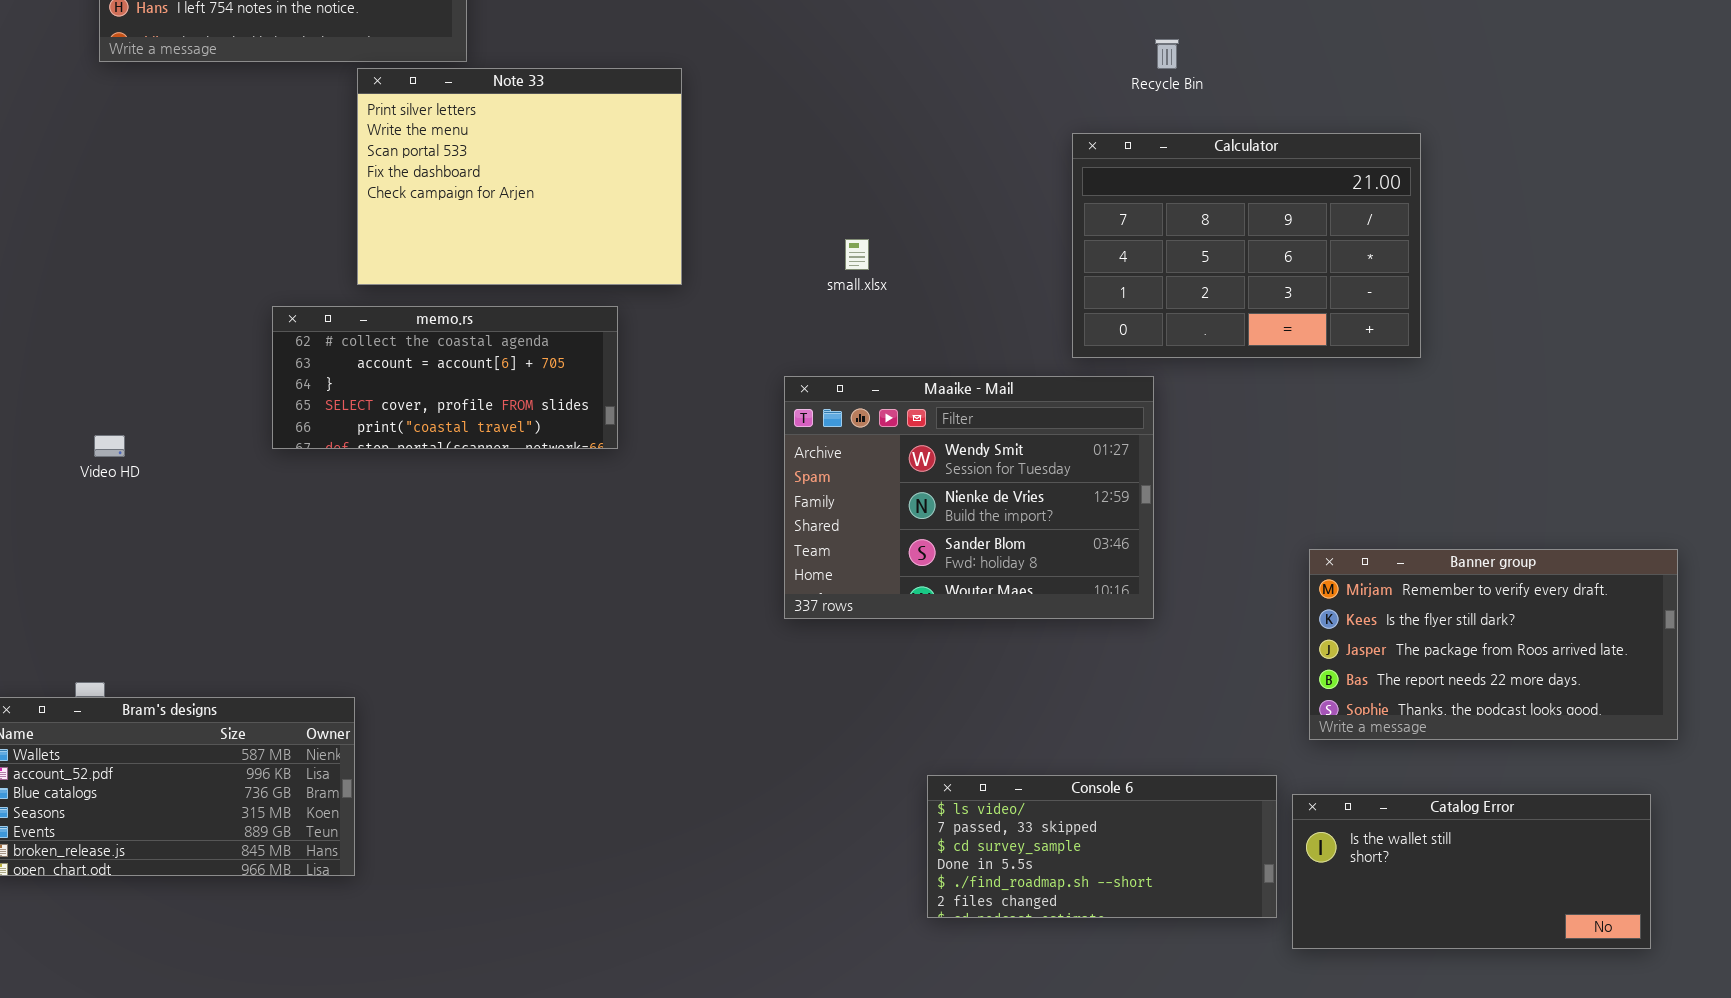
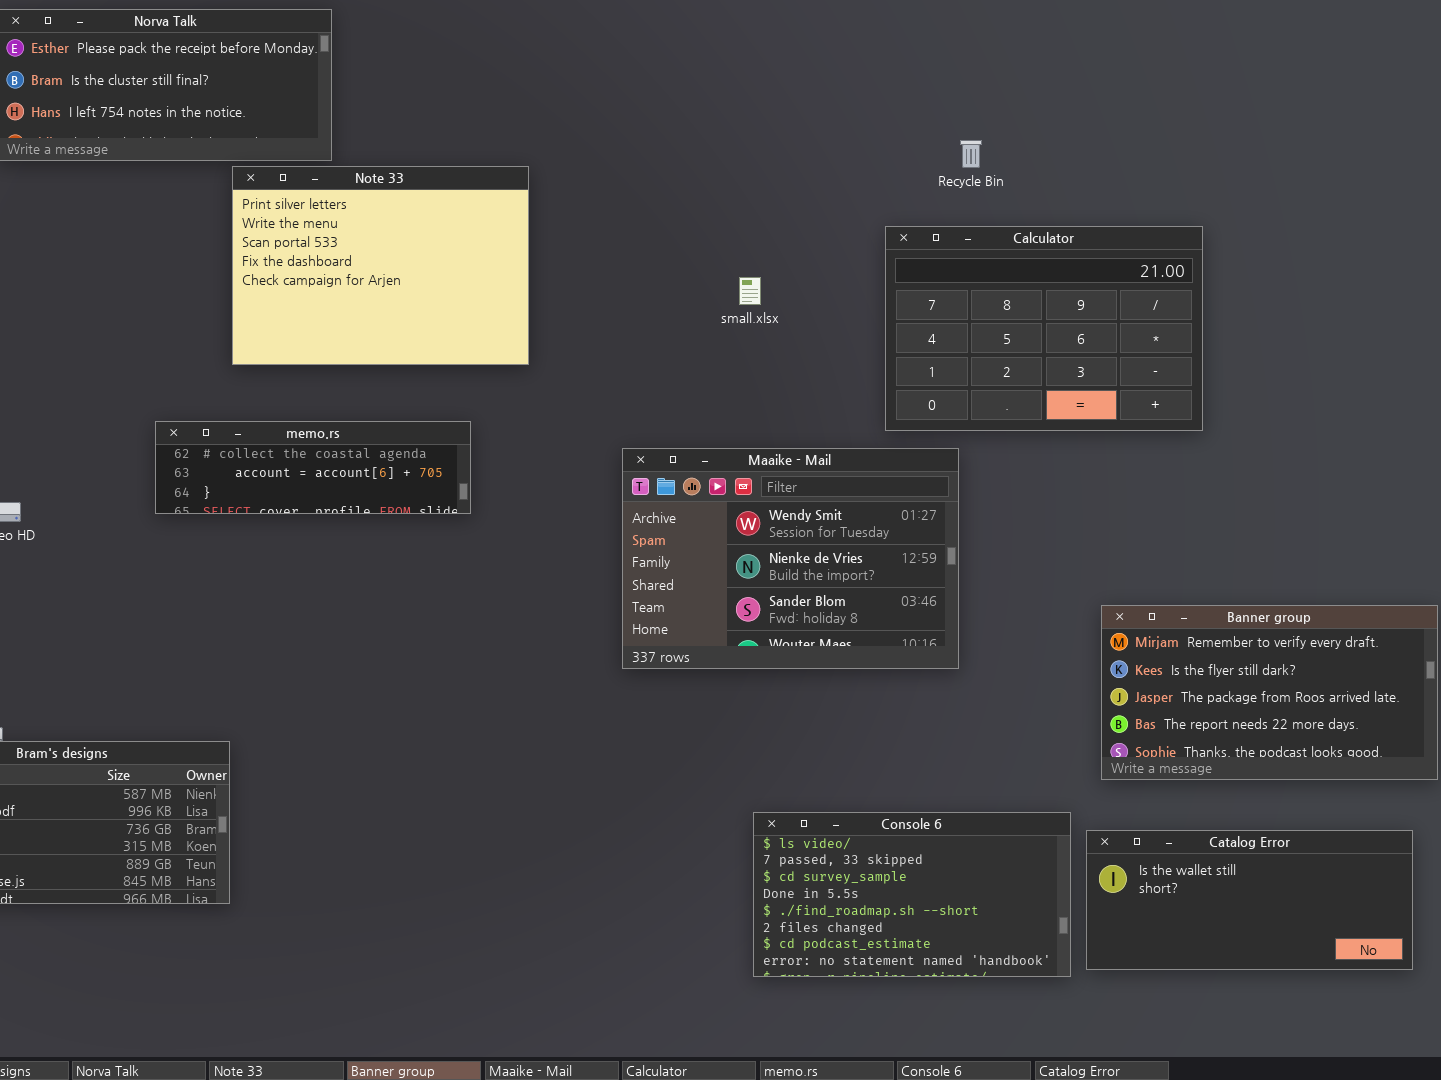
small.xlsx: [845,239,869,270] -> [739,277,761,305], moved
memo.rs: [272,306,618,449] -> [155,421,471,514], resized
Console 6: [927,775,1277,918] -> [753,812,1071,977], resized

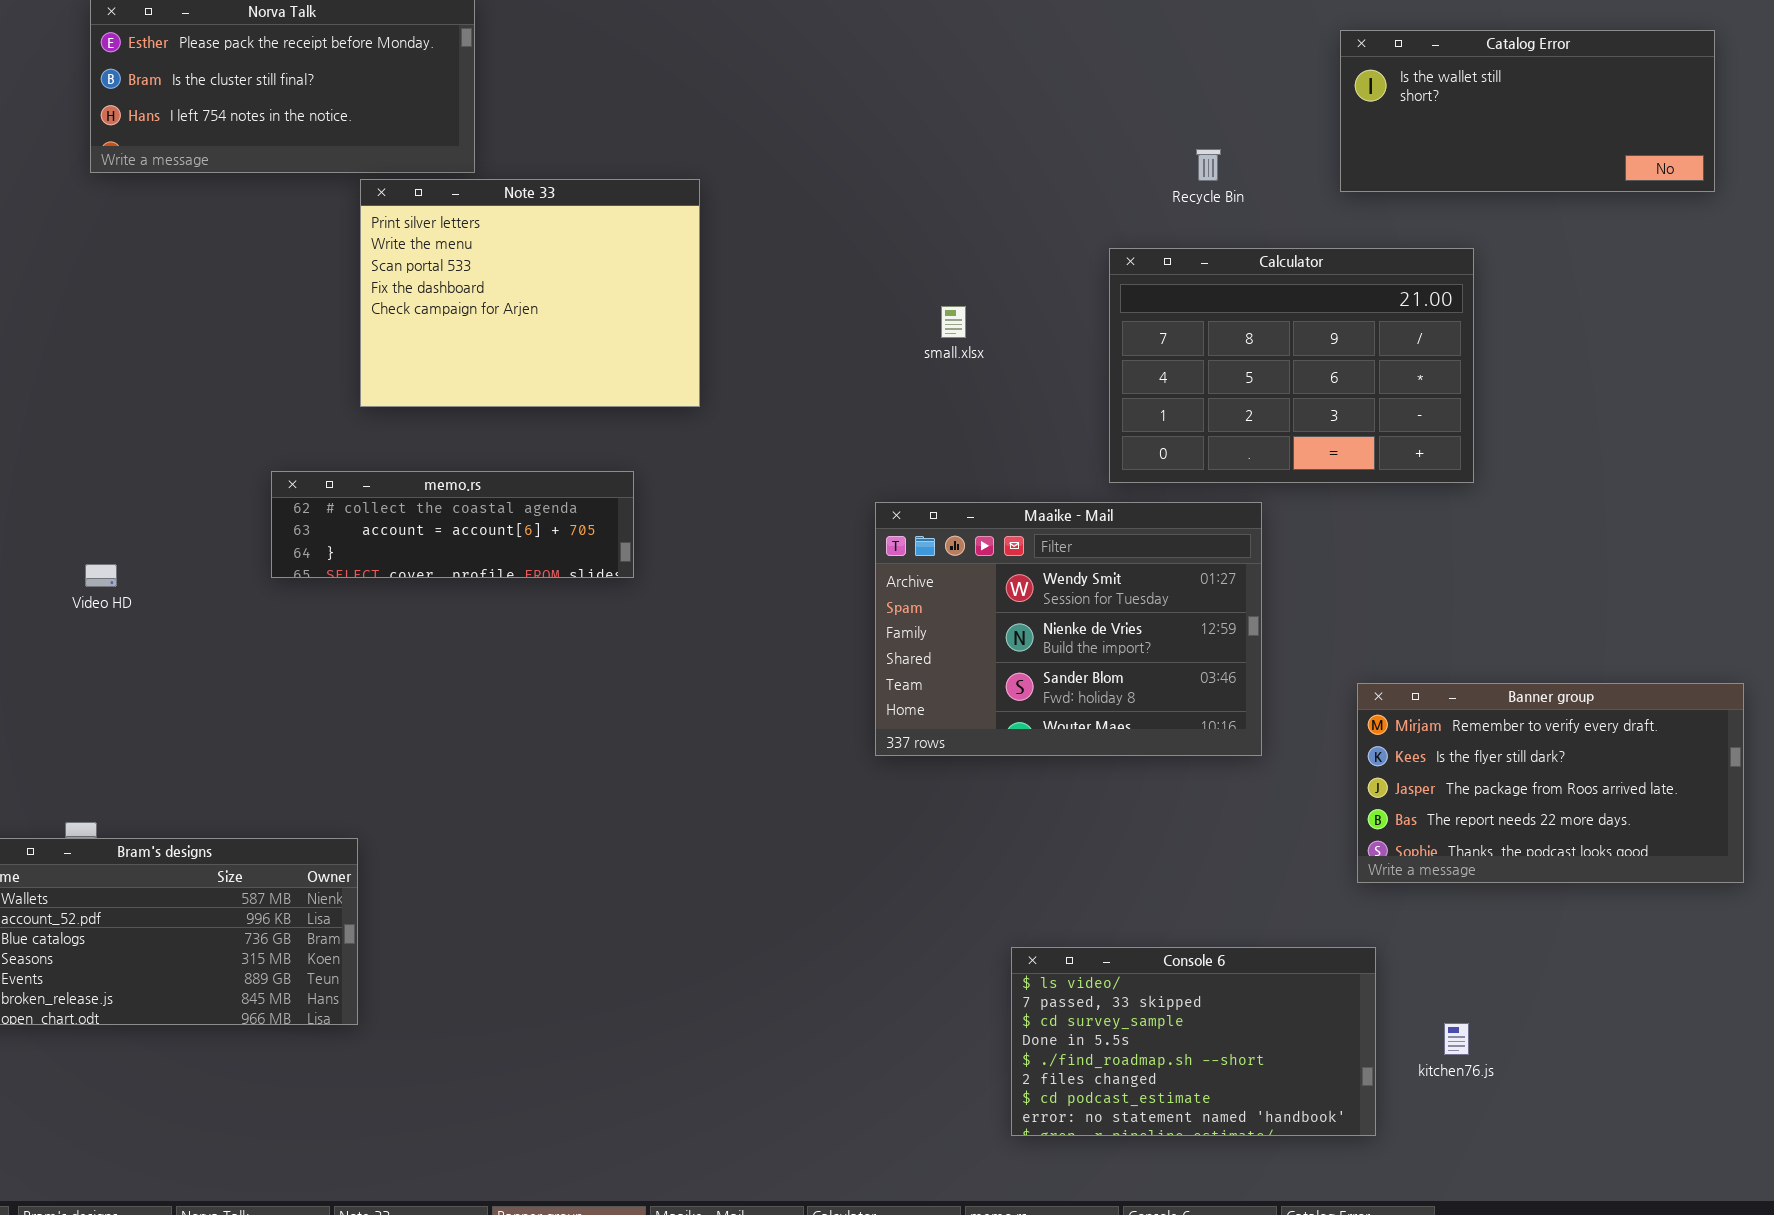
Maaike - Mail: [622,448,959,669] -> [875,502,1262,756], moved
Console 6: [753,812,1071,977] -> [1011,947,1376,1136], moved
Catalog Error: [1086,830,1413,970] -> [1340,30,1715,192], moved

